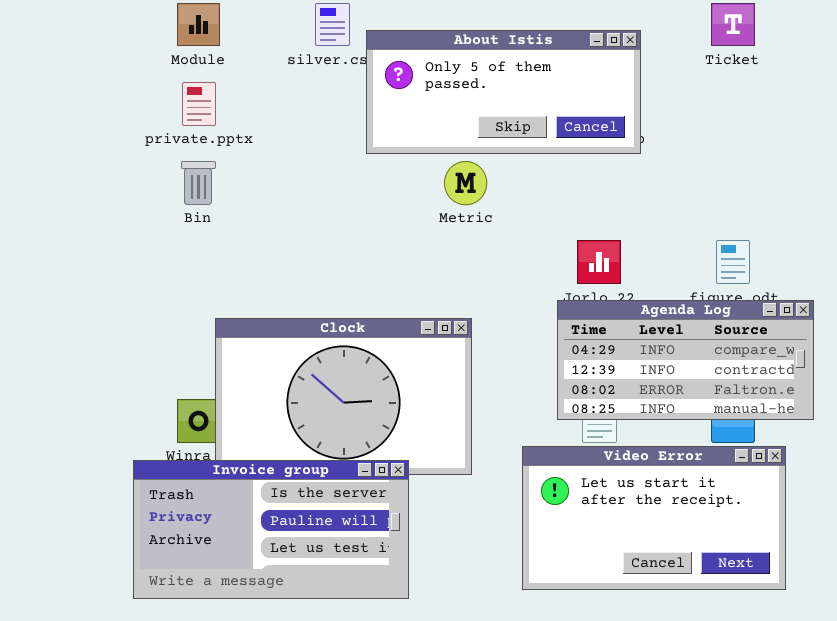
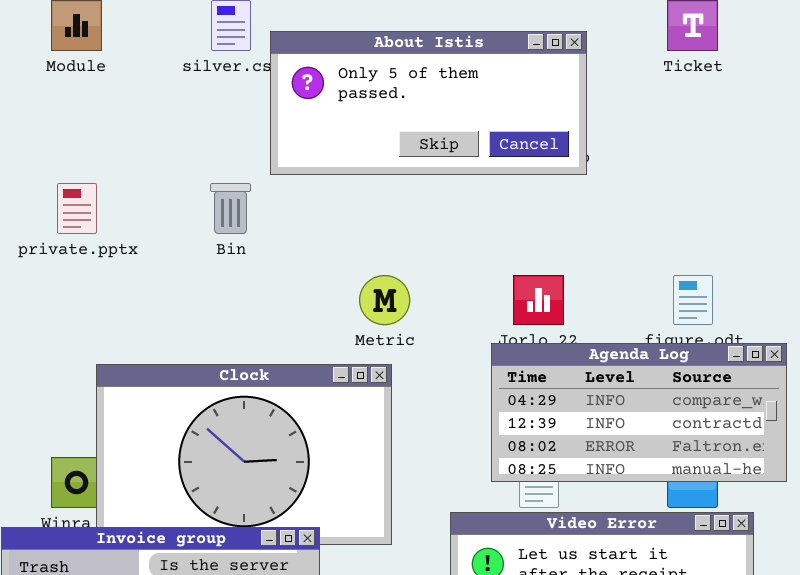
private.pptx: [182,82,216,126] -> [57,183,97,234], moved
Bin: [181,161,216,205] -> [210,183,251,234], moved
Metric: [444,161,487,205] -> [359,275,410,325], moved

